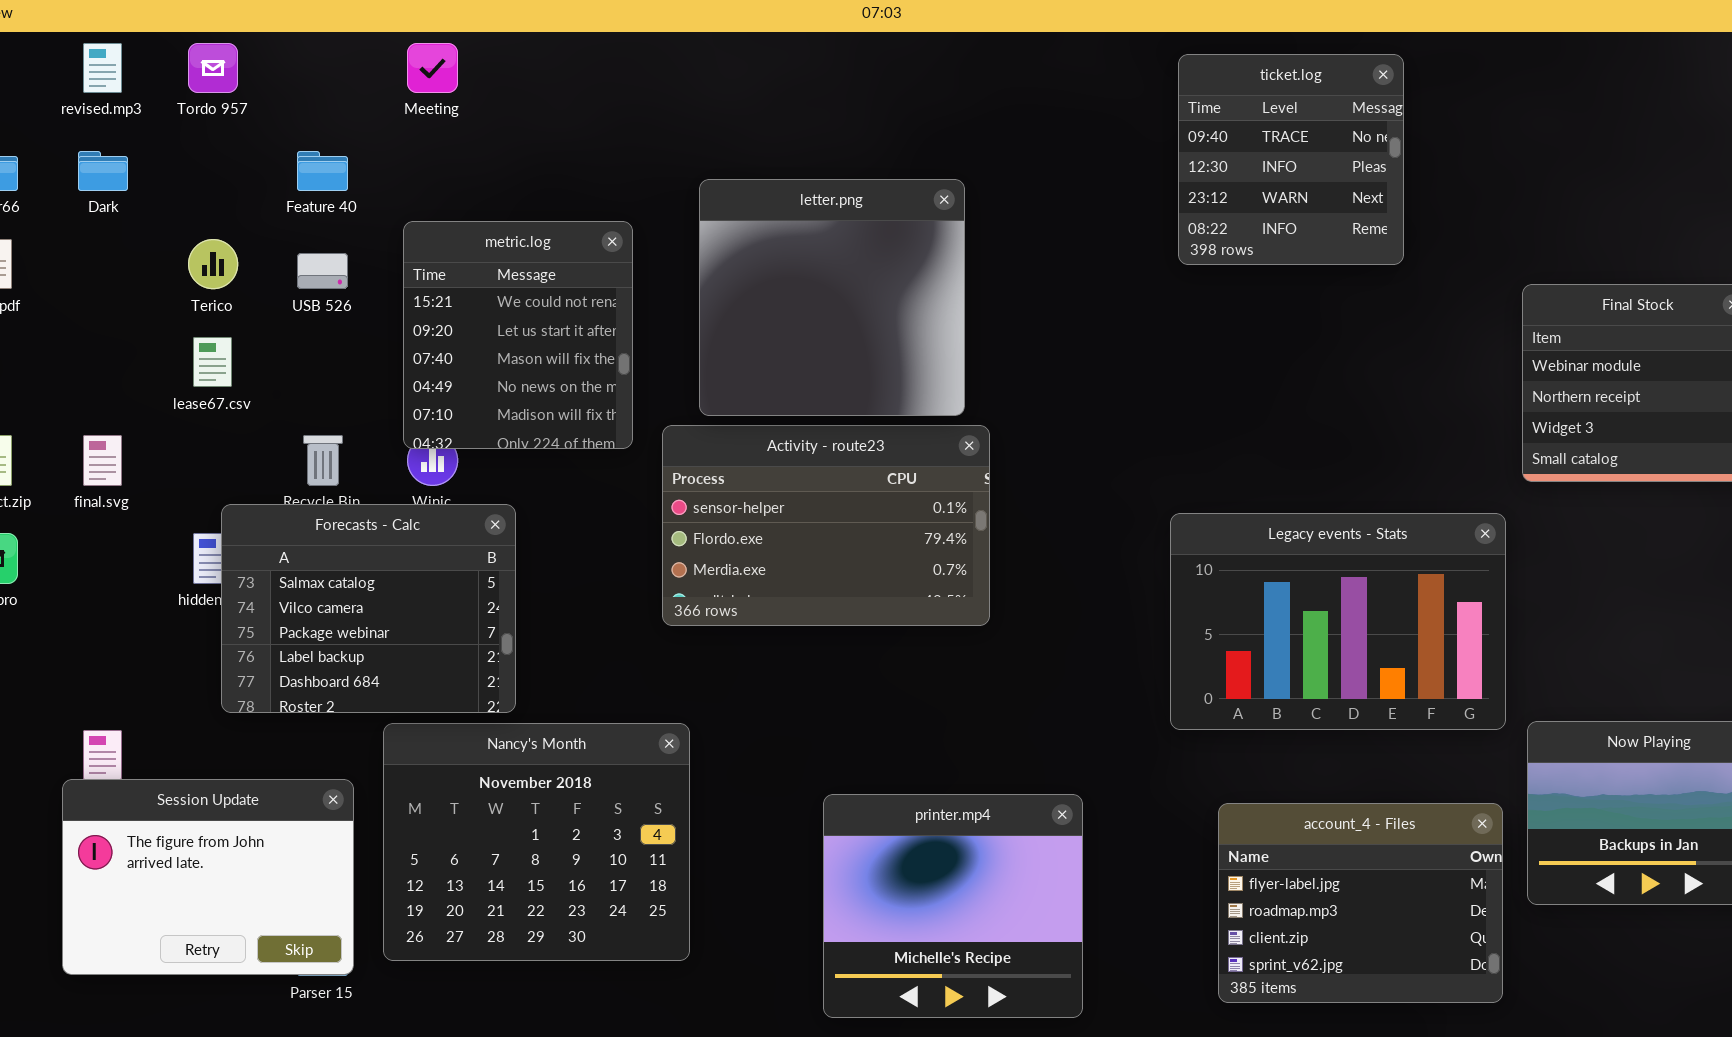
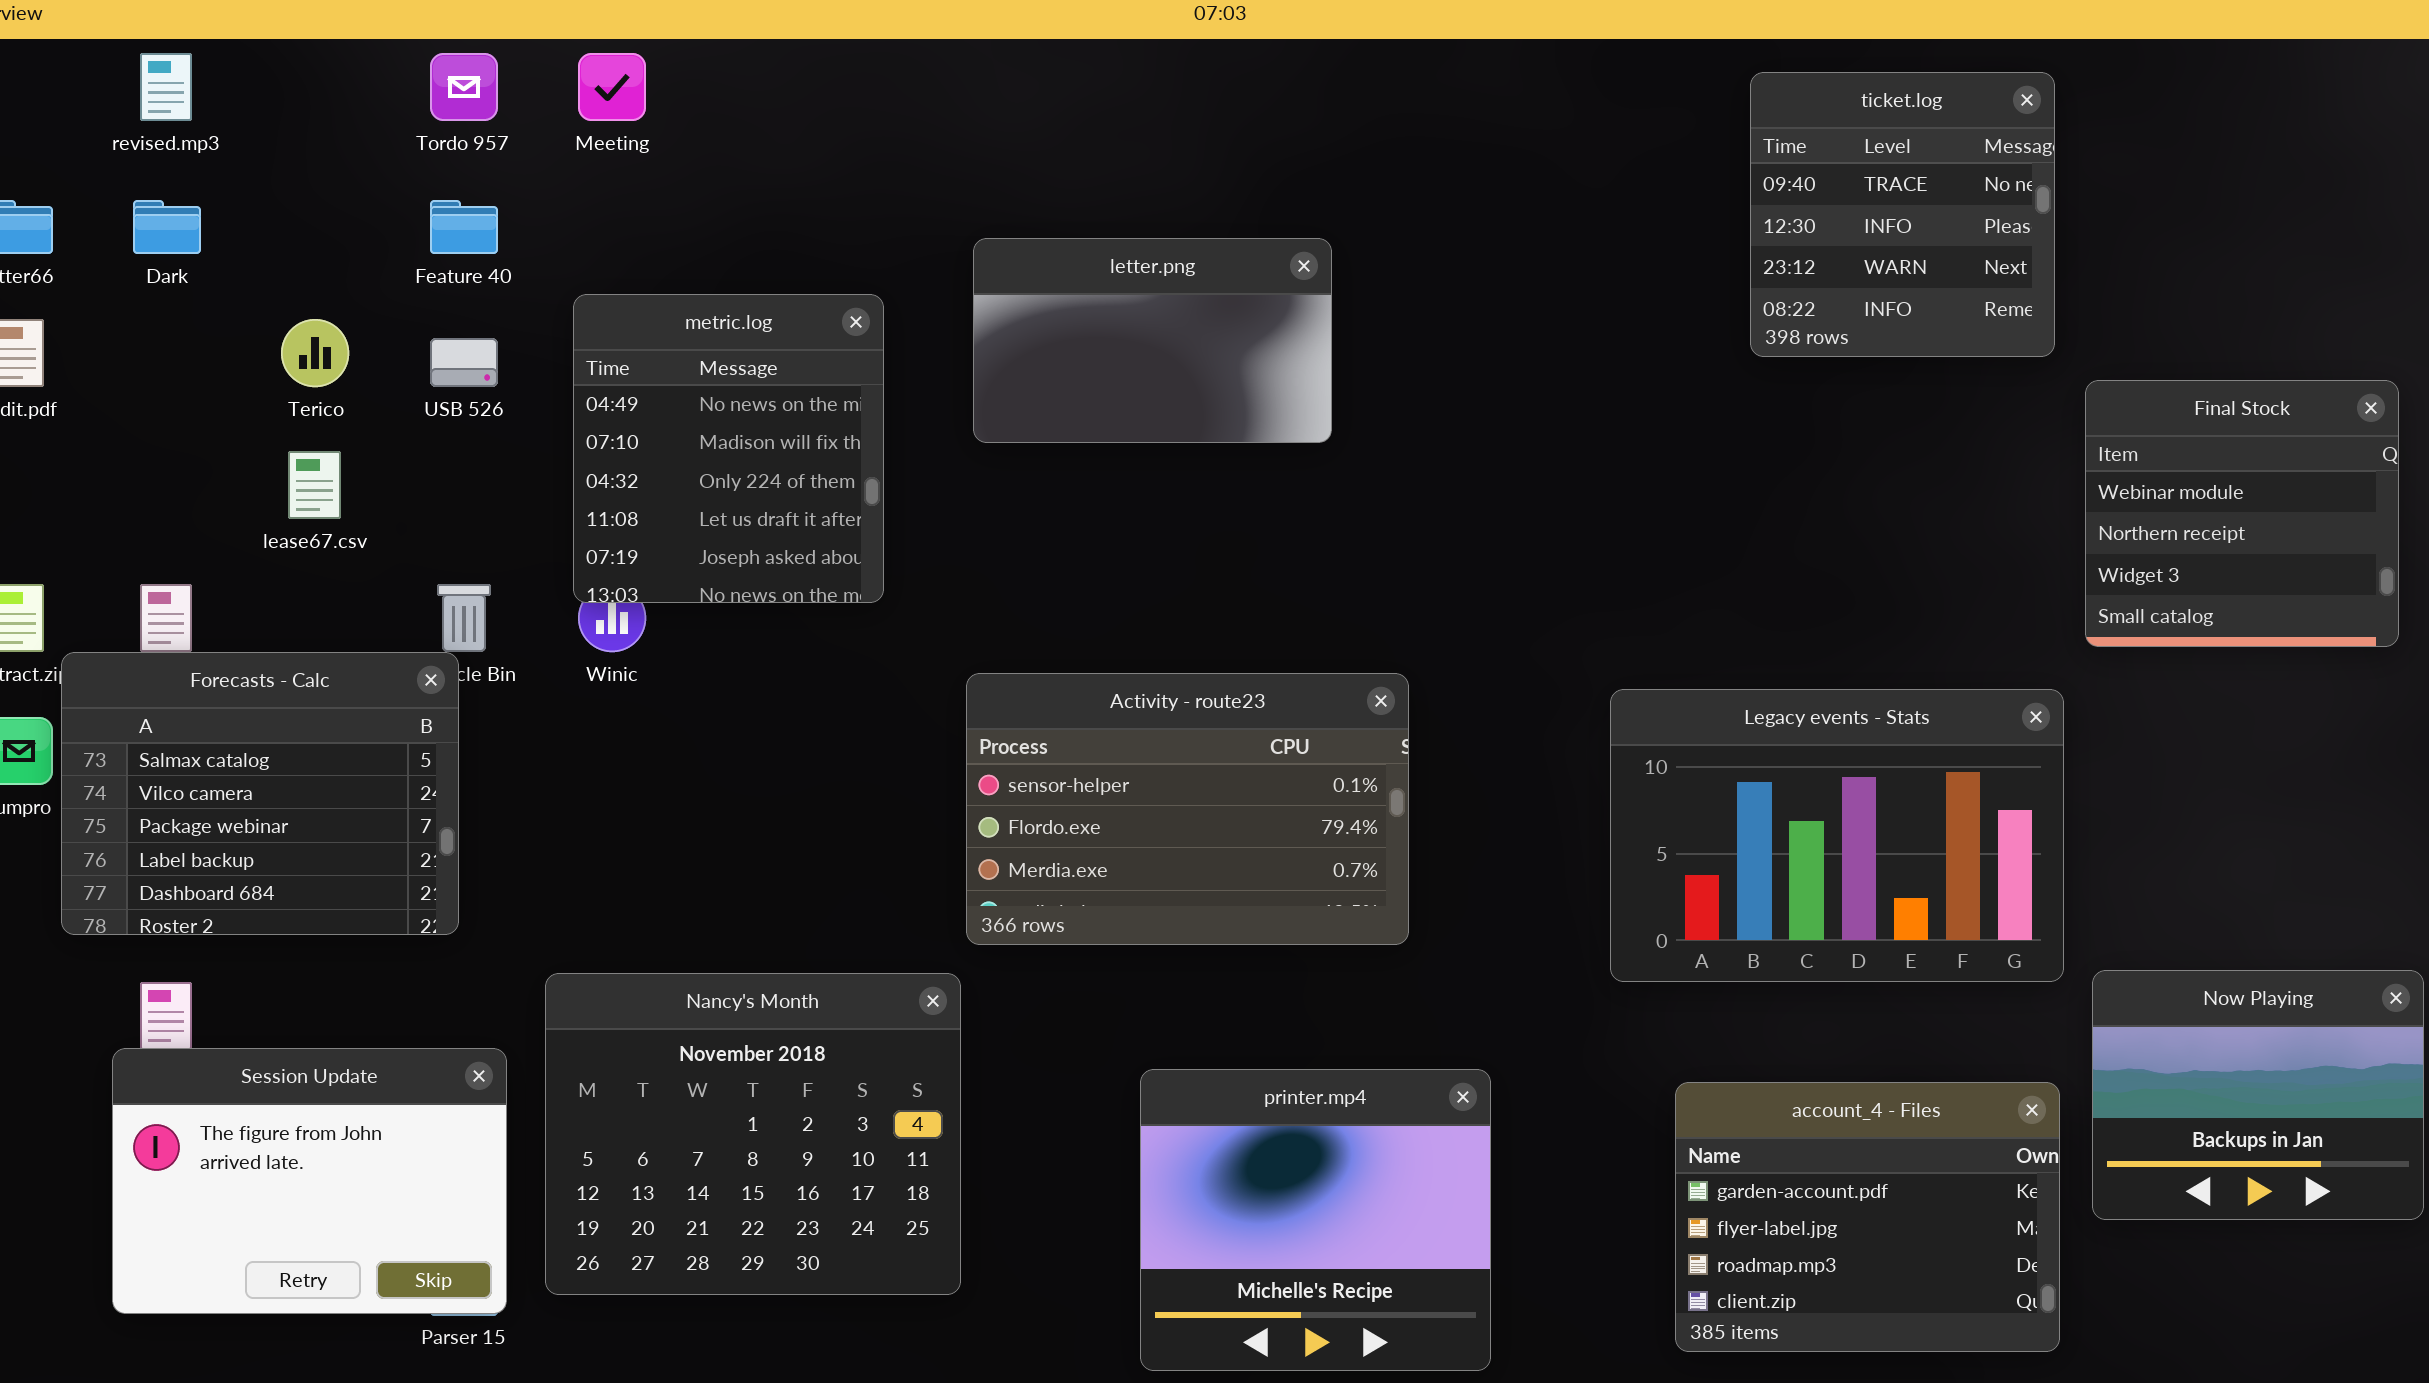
Tordo 957: [188,43,238,93] -> [430,53,498,121], moved
ticket.log: [1178,54,1404,265] -> [1750,72,2055,357], moved
letter.png: [699,179,965,416] -> [973,238,1332,443], resized
metric.log: [403,221,633,449] -> [573,294,884,603], scrolled down 3 rows
Activity - route23: [662,425,990,626] -> [966,673,1409,945], moved
Forecasts - Calc: [221,504,516,713] -> [61,652,459,935], moved
account_4 - Files: [1218,803,1503,1003] -> [1675,1082,2060,1352], scrolled up 1 row

